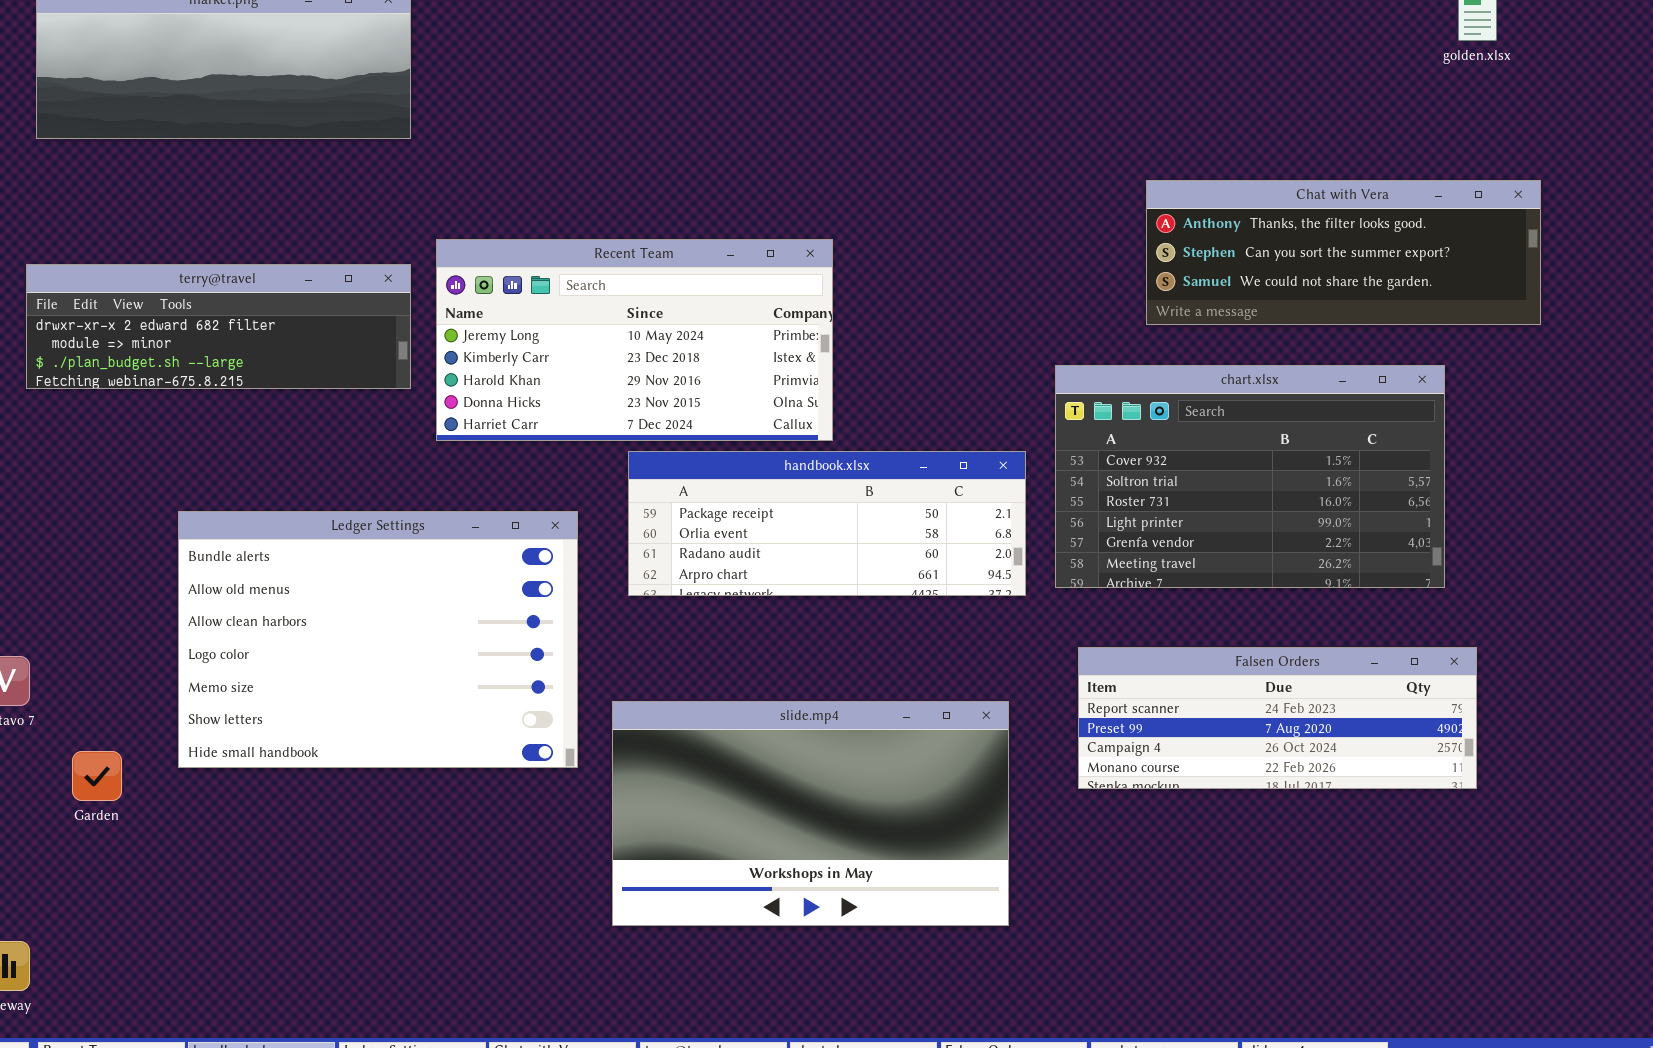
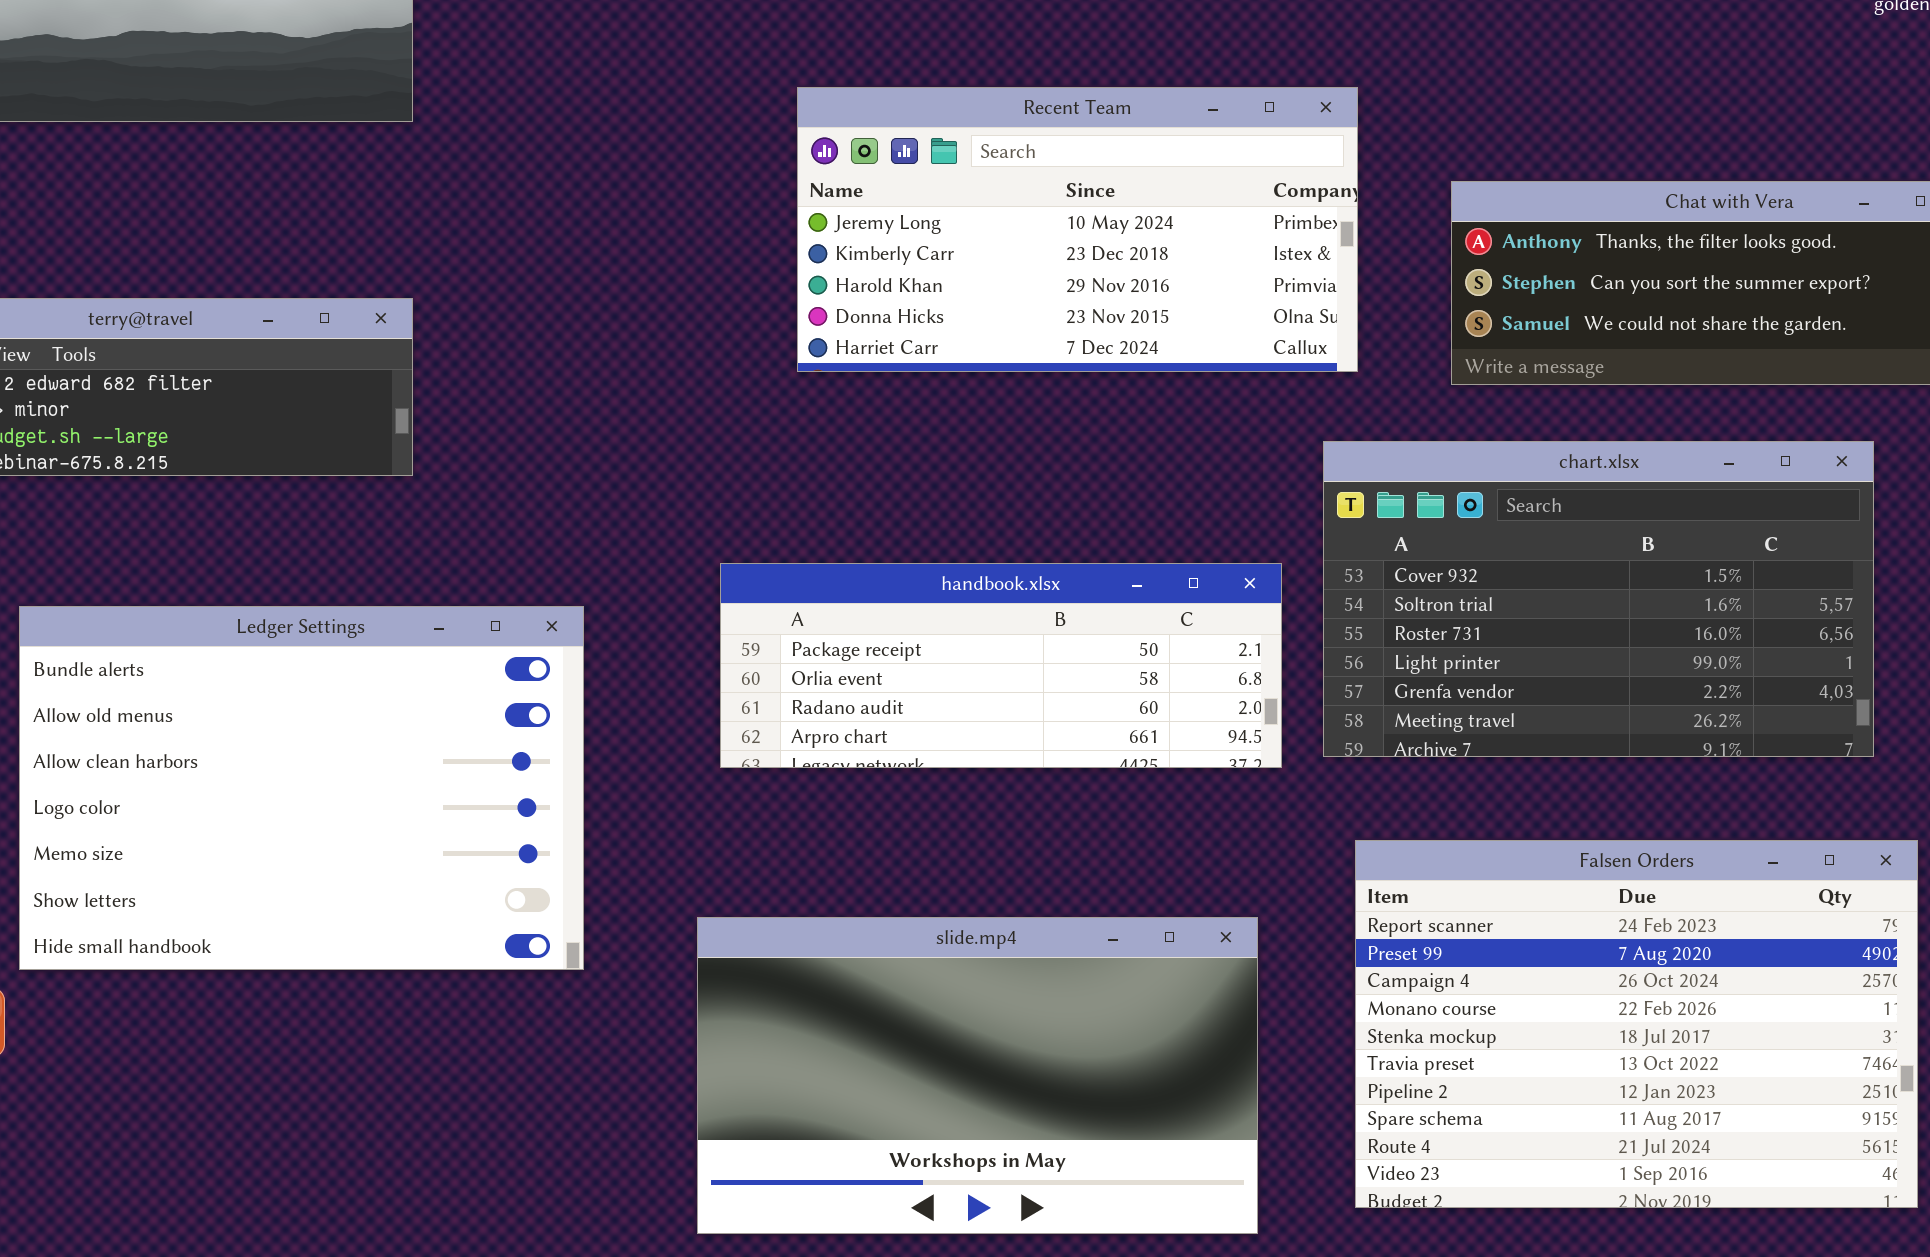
Recent Team: [436,239,833,441] -> [797,87,1358,372], moved
Ledger Settings: [178,511,578,768] -> [19,606,584,970], moved
Falsen Orders: [1078,647,1477,789] -> [1355,840,1918,1208], resized

